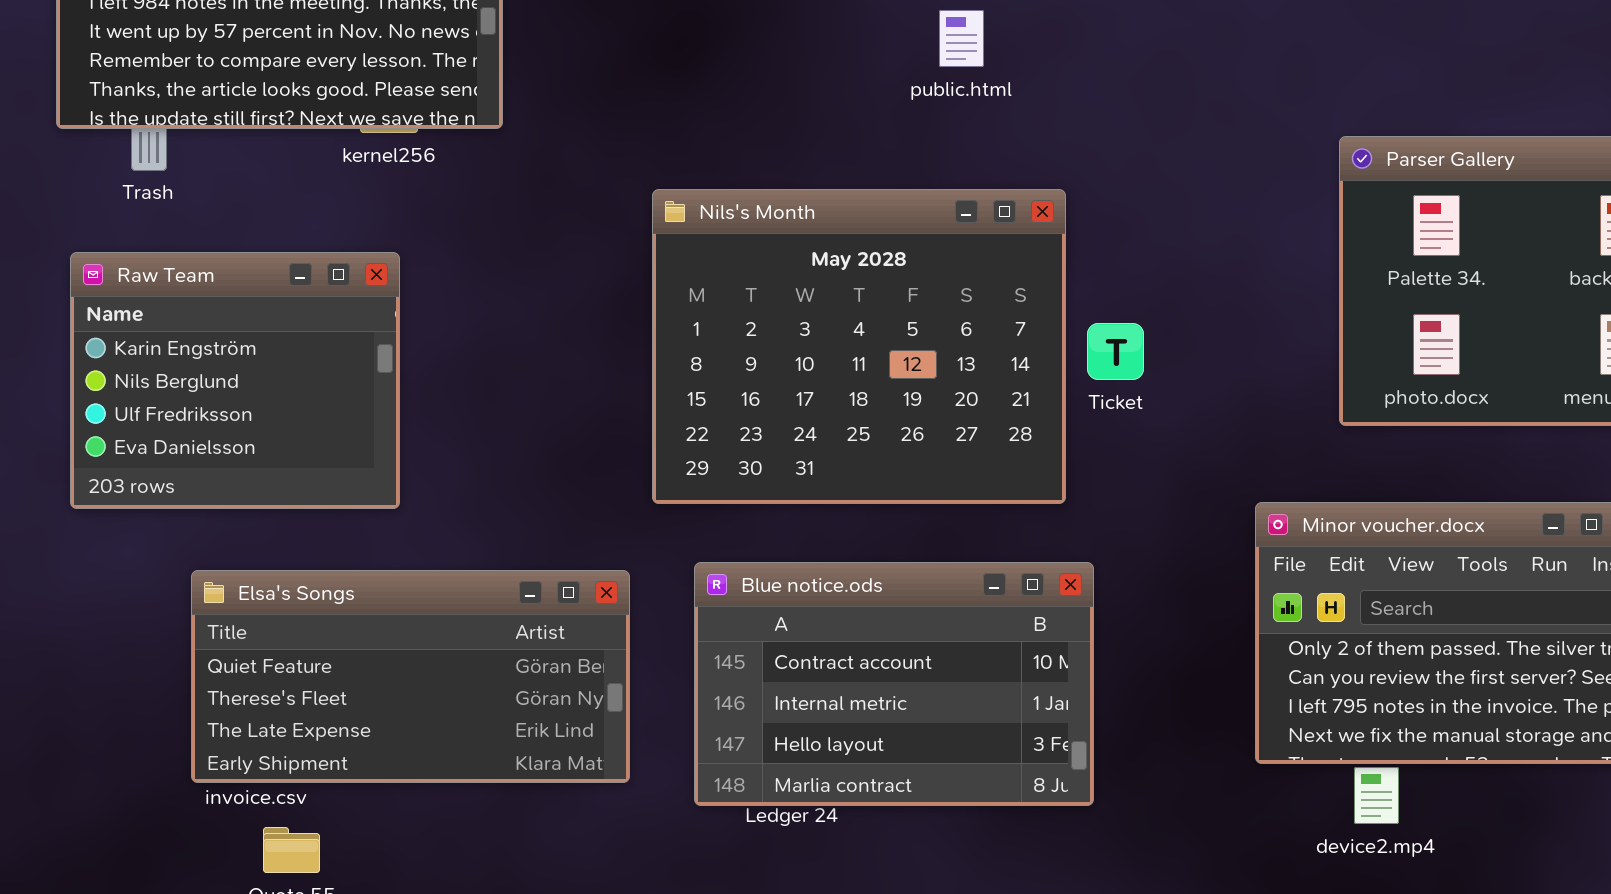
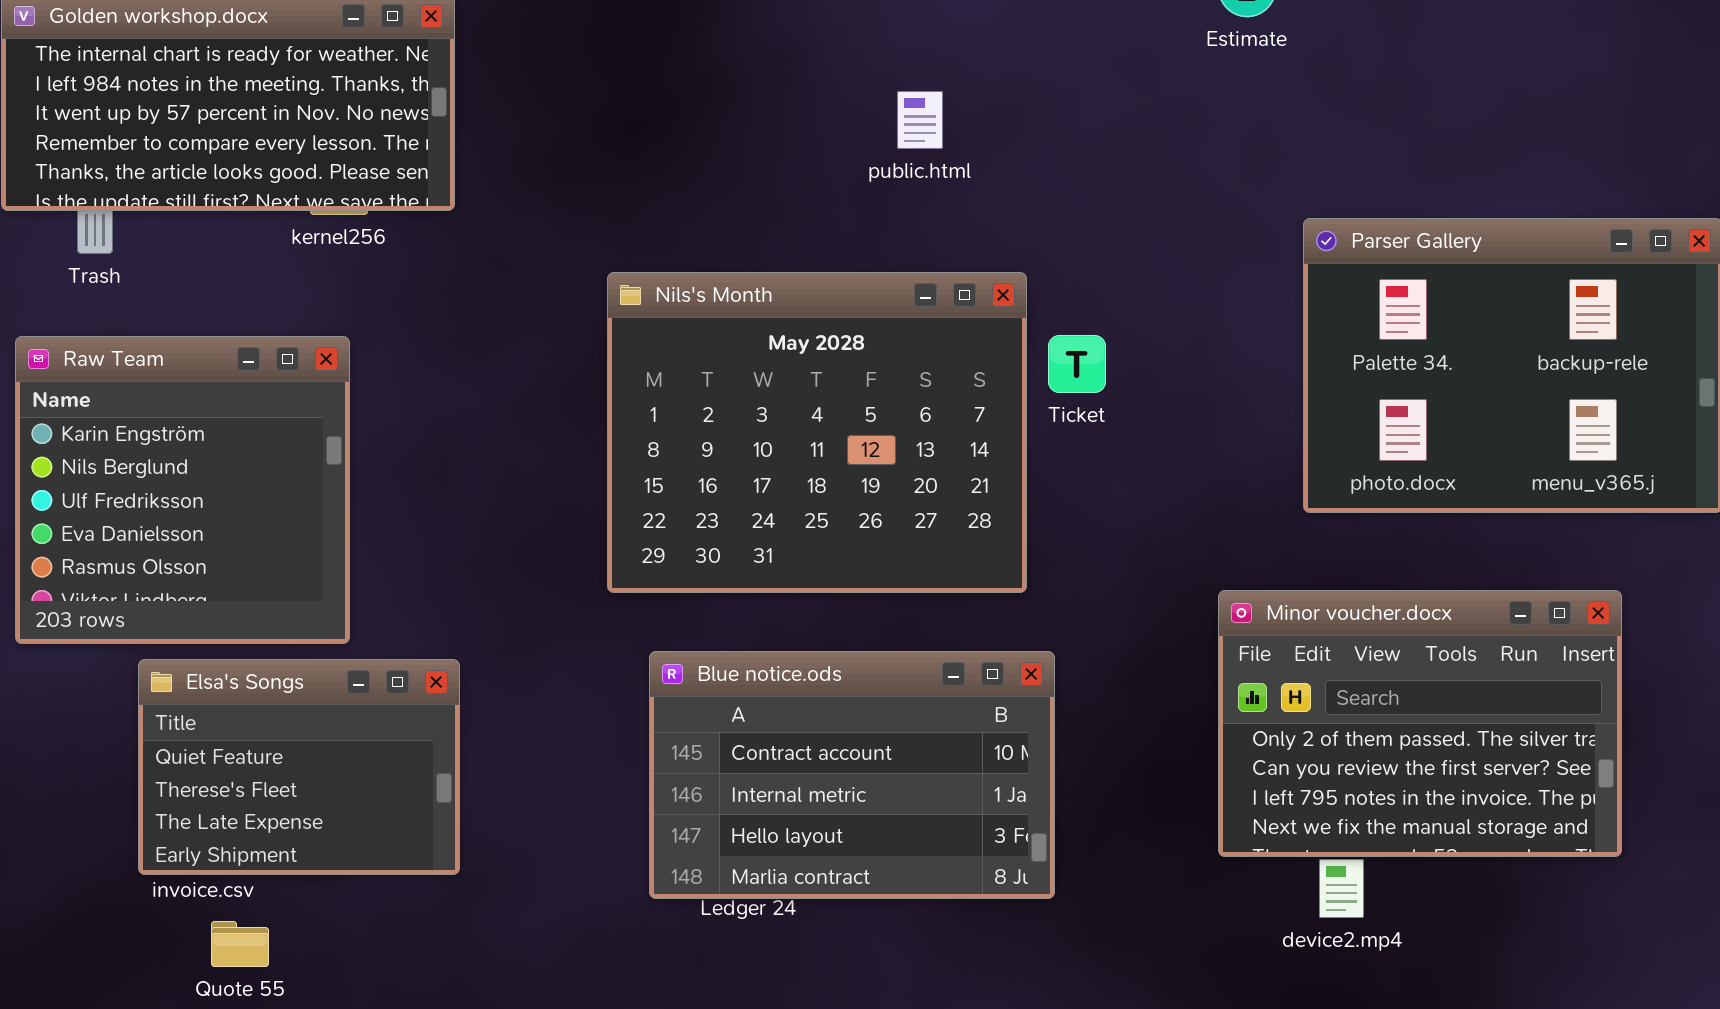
Raw Team: [70,252,400,509] -> [15,336,350,644], resized
Ticket: [1087,323,1144,380] -> [1048,335,1106,393], moved
Elsa's Songs: [191,570,630,783] -> [138,659,460,875], resized

